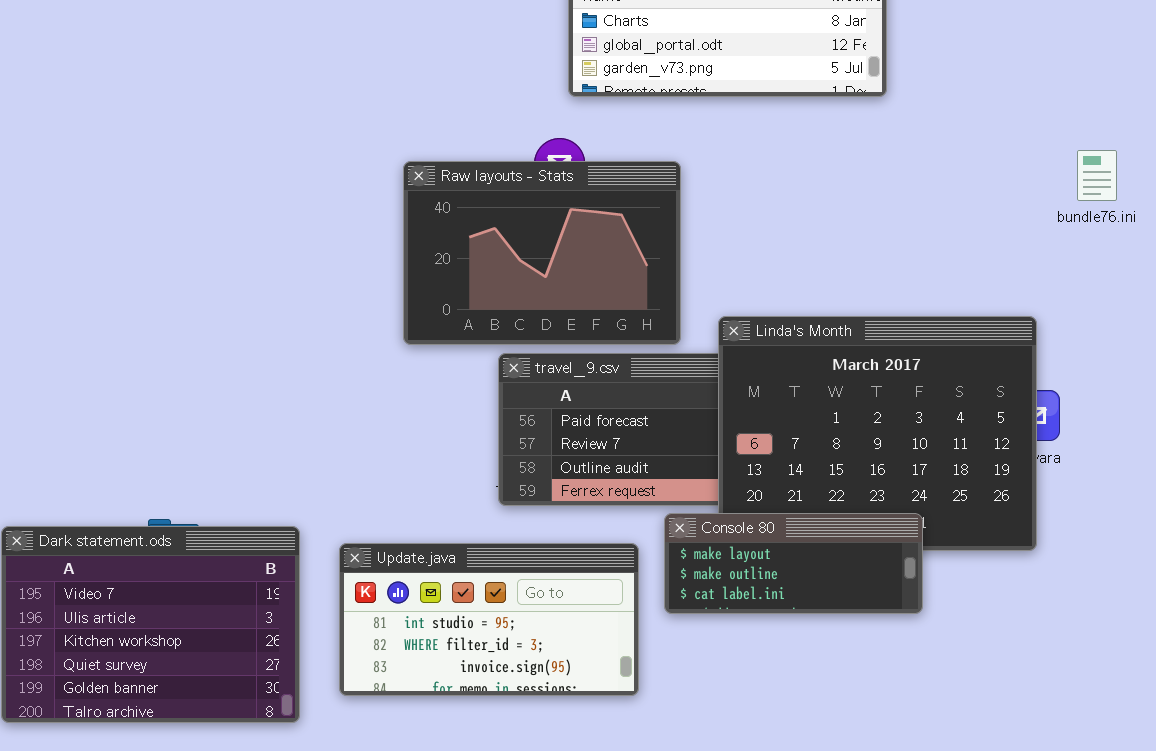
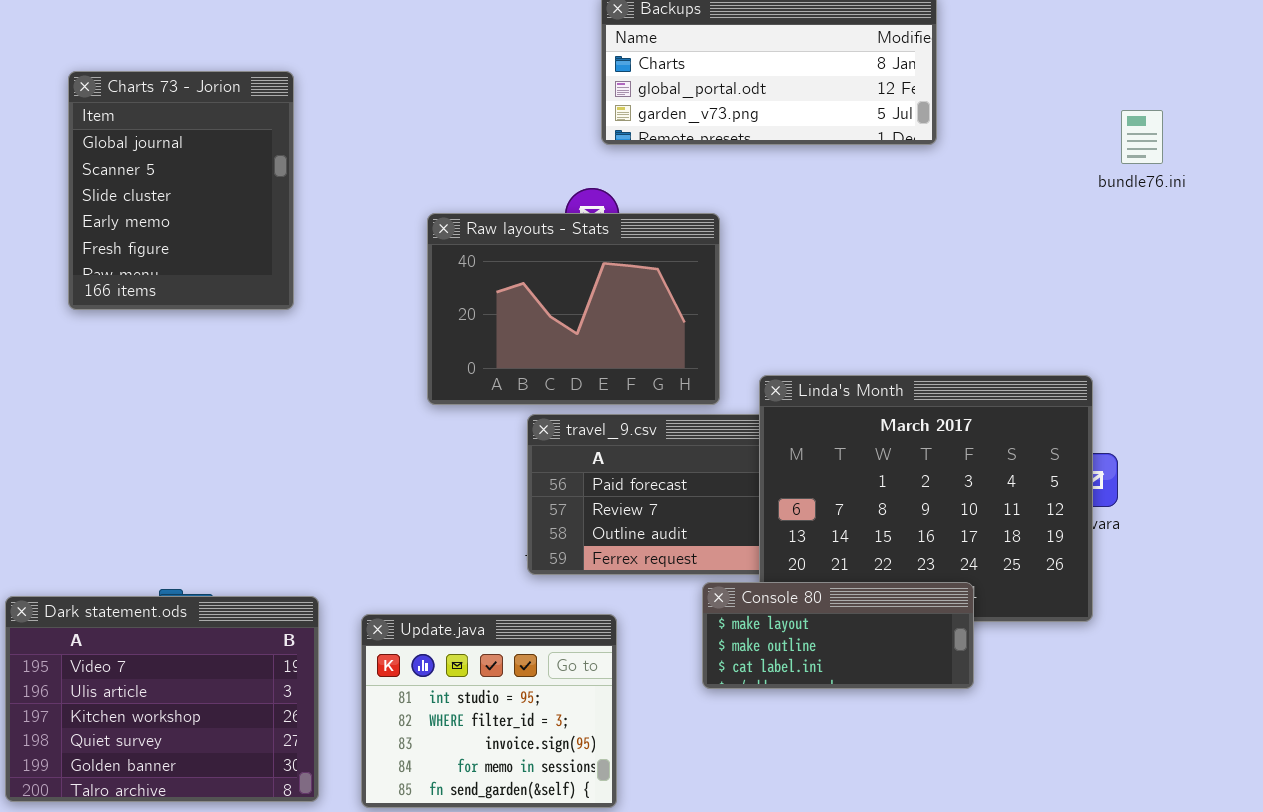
Charts 73 - Jorion: none -> [68,71,294,310], opened
bundle76.ini: [1077,150,1117,201] -> [1121,110,1163,164], moved
Update.java: [339,543,639,696] -> [361,614,617,808], resized

